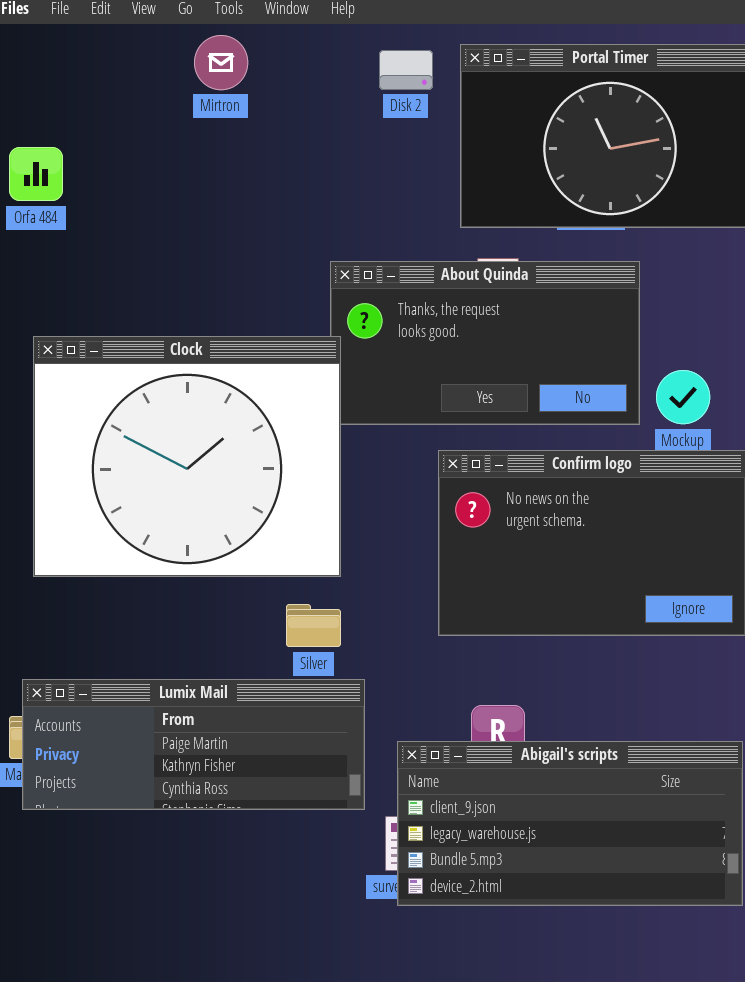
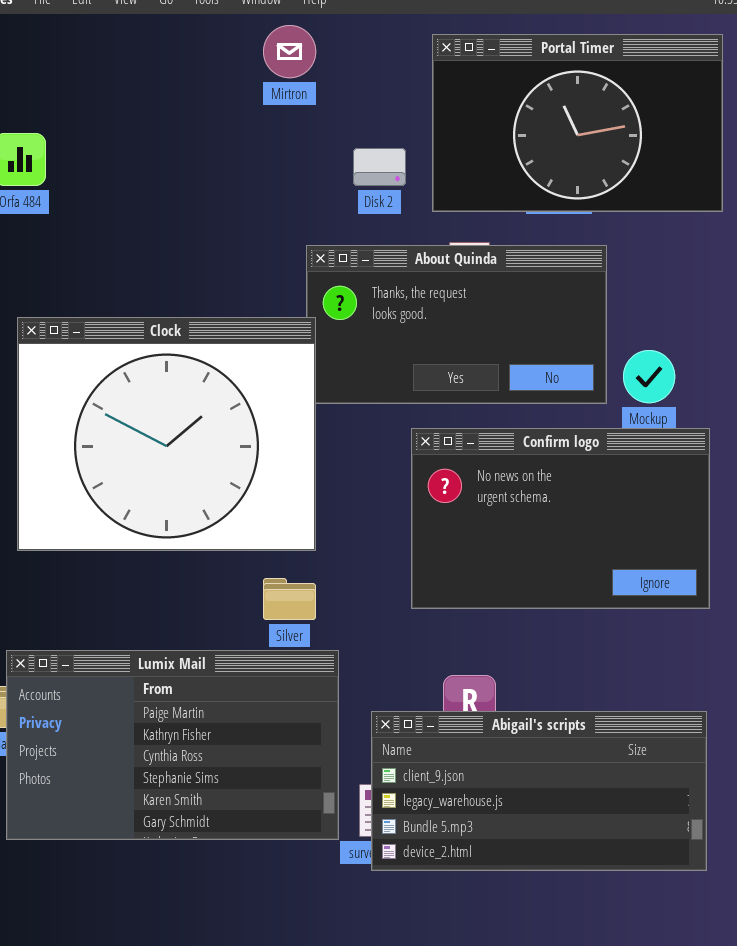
Mirtron: [194,35,248,90] -> [263,25,316,78], moved
Disk 2: [379,50,433,90] -> [353,148,406,186], moved
Lumix Mail: [22,679,365,810] -> [6,650,339,840], resized

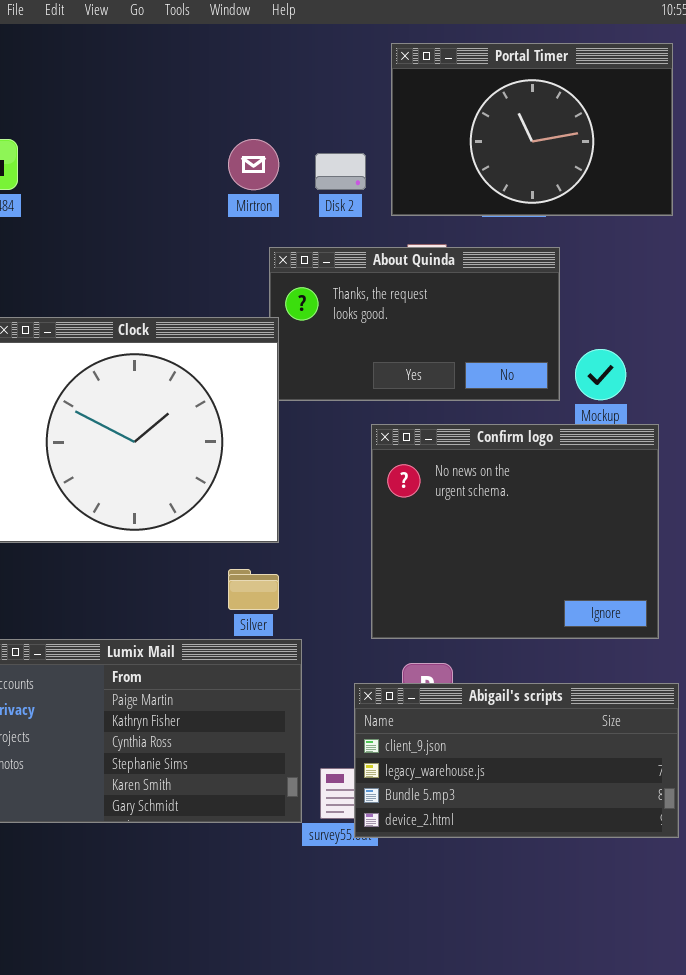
Mirtron: [263,25,316,78] -> [228,139,279,190], moved
Confirm logo: [411,428,710,609] -> [371,424,659,639], resized
Abigail's scripts: [371,711,707,871] -> [354,683,679,838], moved

